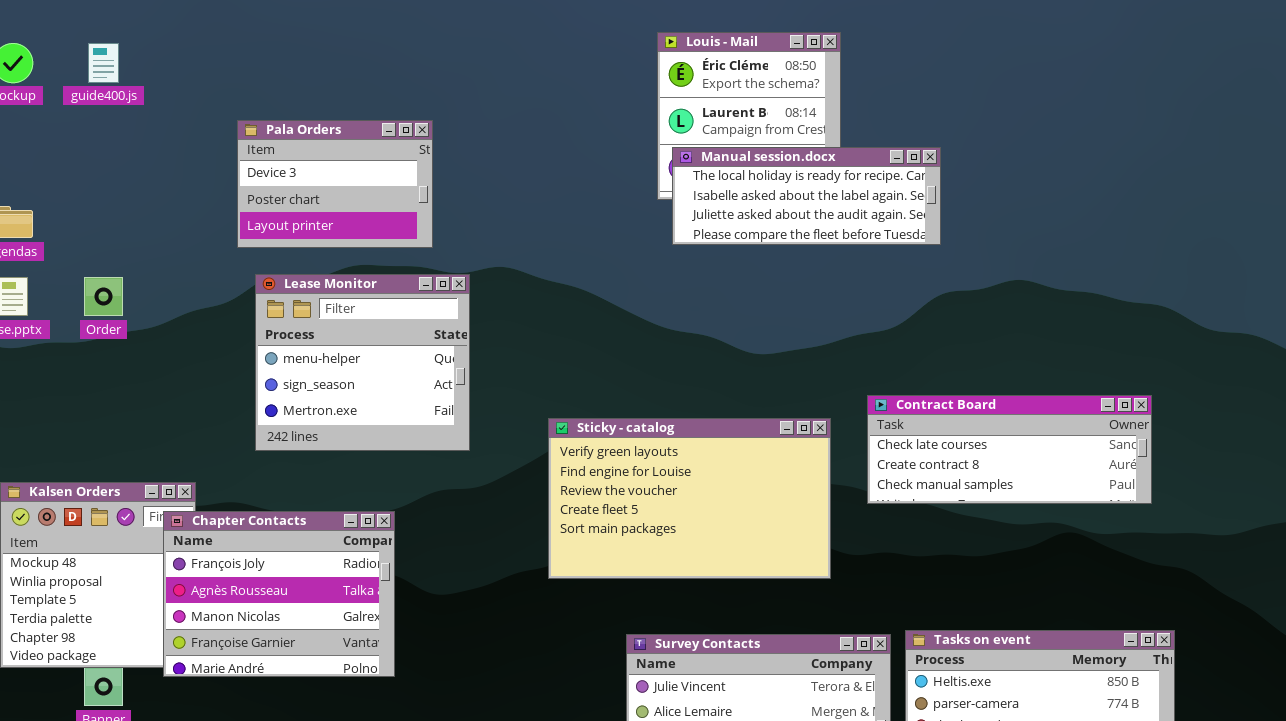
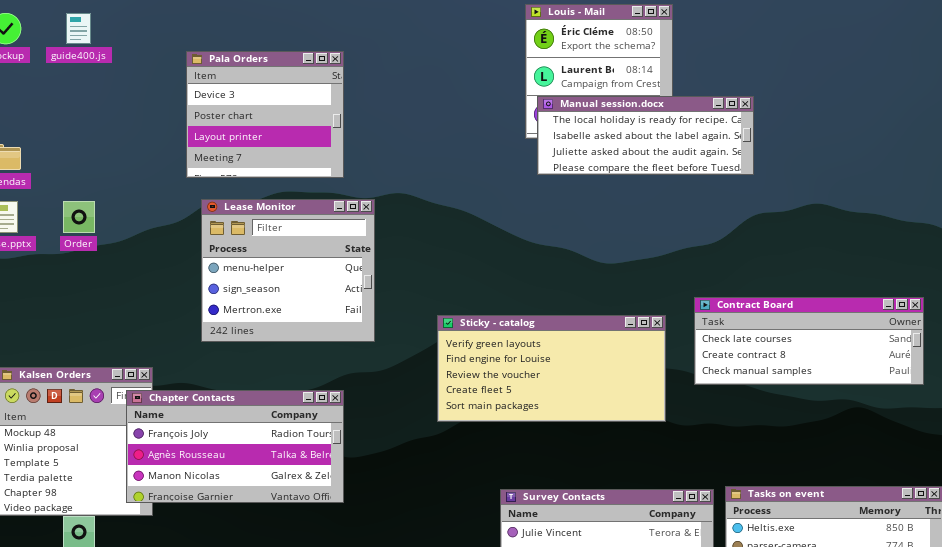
Pala Orders: [237,120,433,248] -> [186,51,344,178], resized
Sticky - catalog: [548,418,831,579] -> [437,315,666,422], resized
Chapter Contacts: [163,511,395,677] -> [126,390,344,503], resized

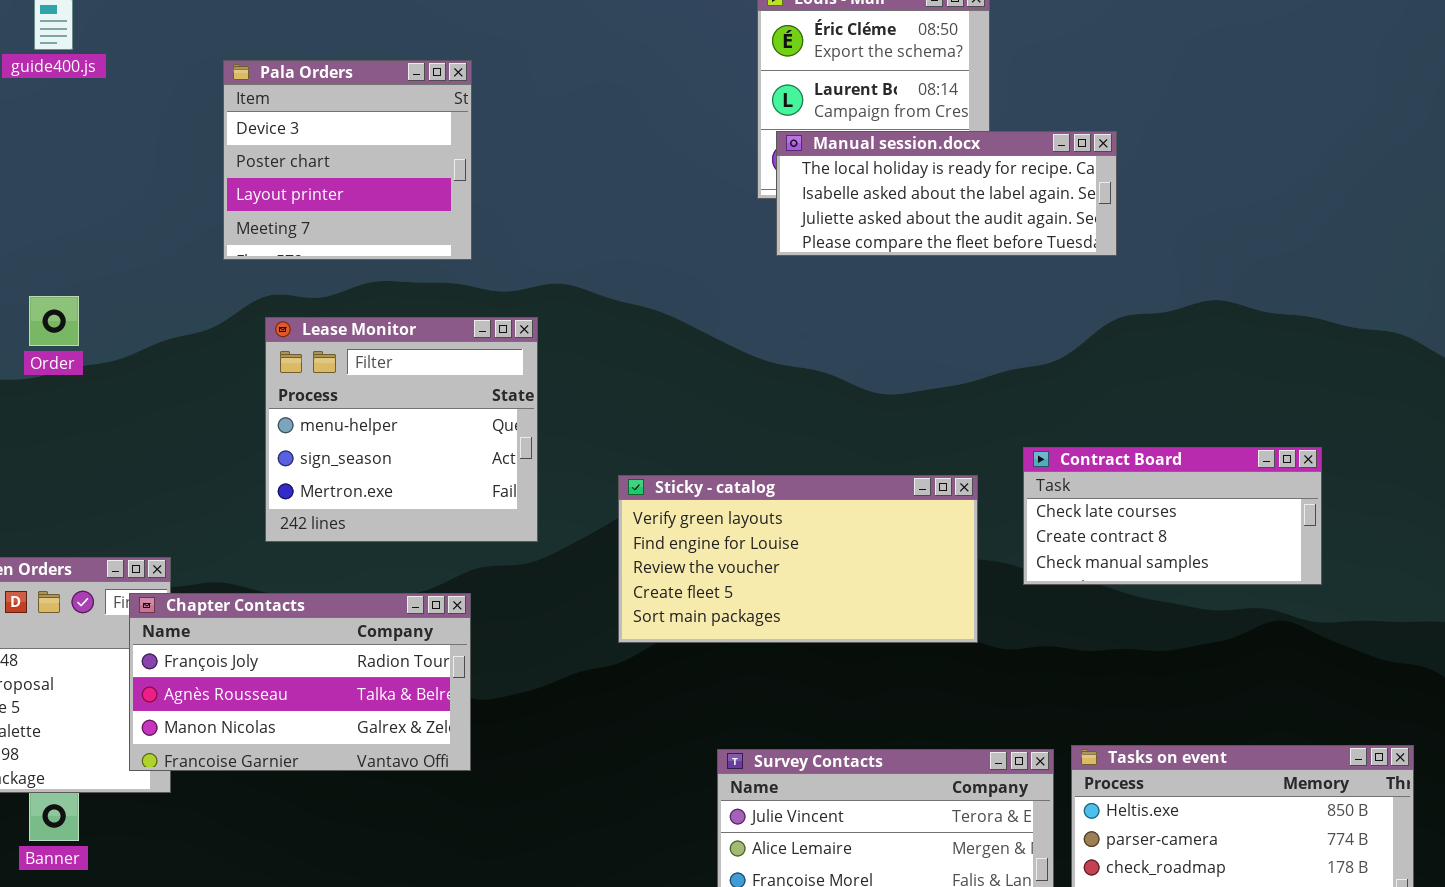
Lease Monitor: [201,199,375,342] -> [265,317,538,542], moved
Contract Board: [694,297,924,385] -> [1023,447,1322,585], resized

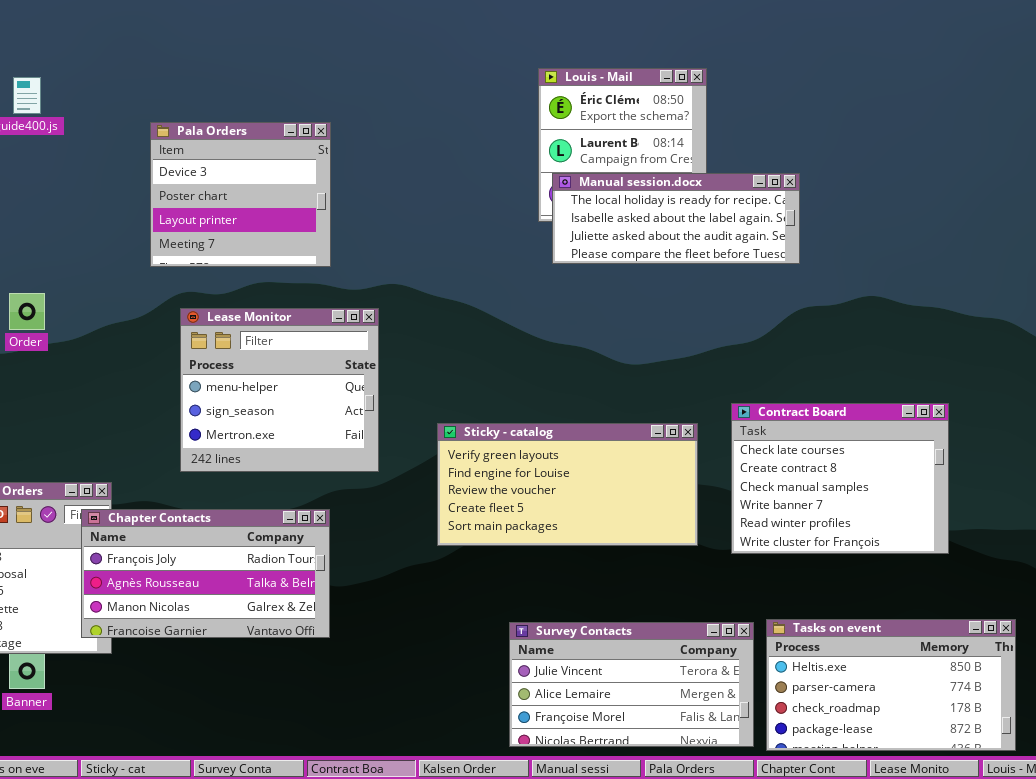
Contract Board: [1023,447,1322,585] -> [731,403,949,554], resized

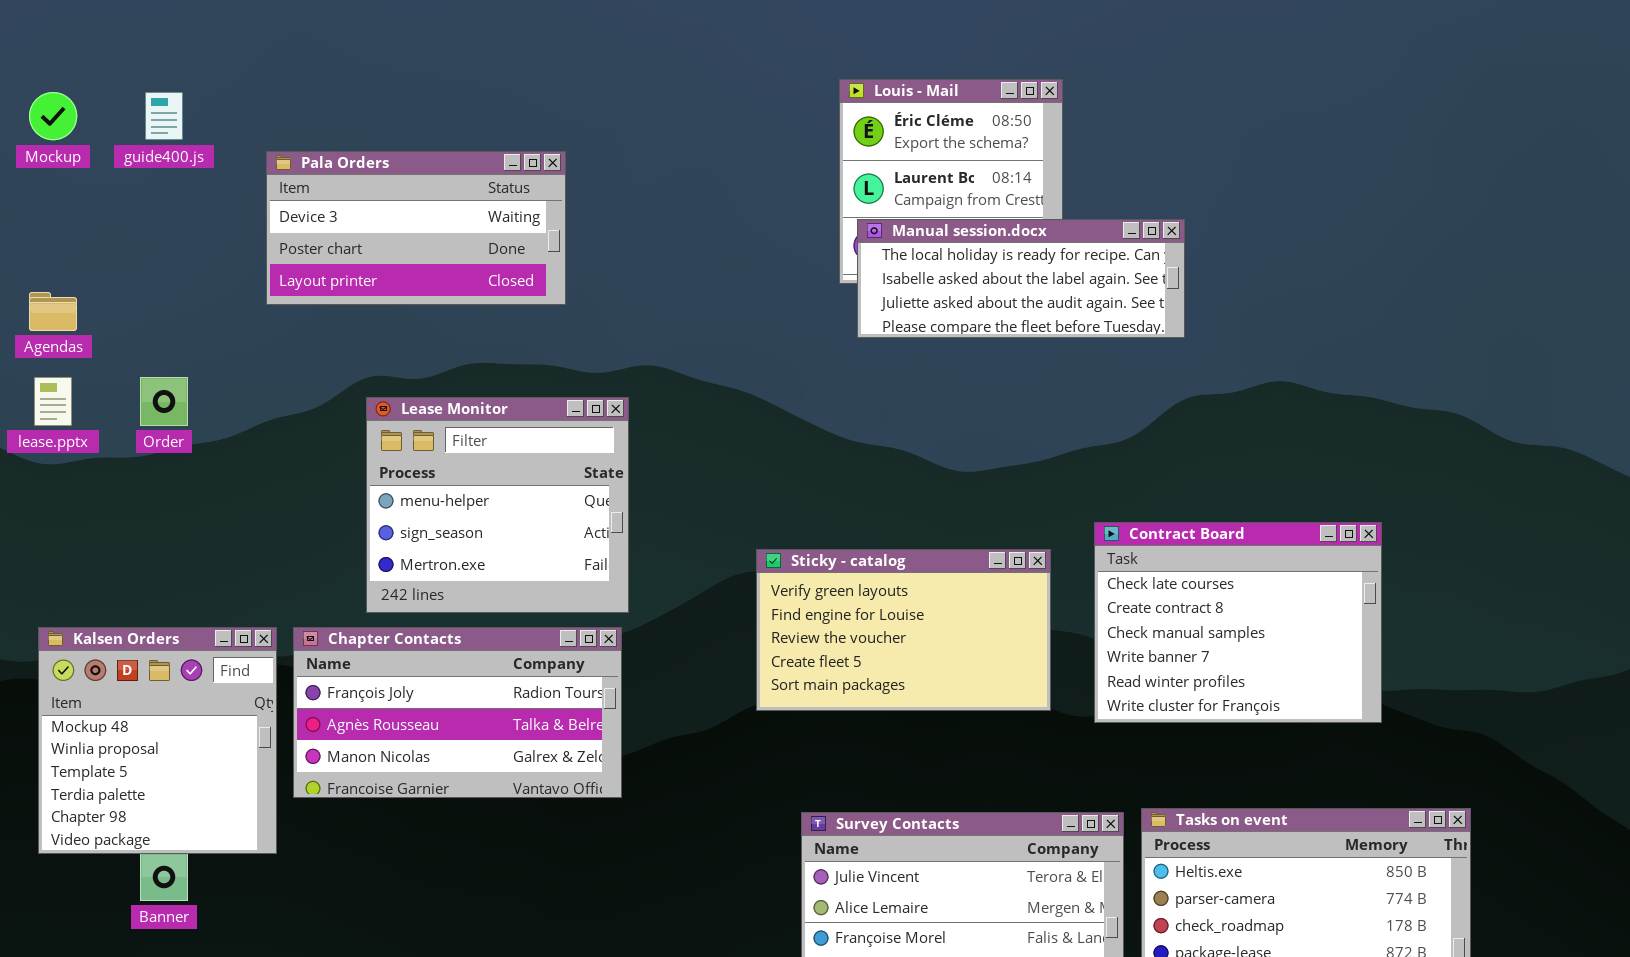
Pala Orders: [150,122,331,267] -> [266,151,566,305], resized
Sticky - catalog: [437,423,698,546] -> [756,549,1051,711], resized
Chapter Contacts: [81,509,330,638] -> [293,627,622,798], moved

